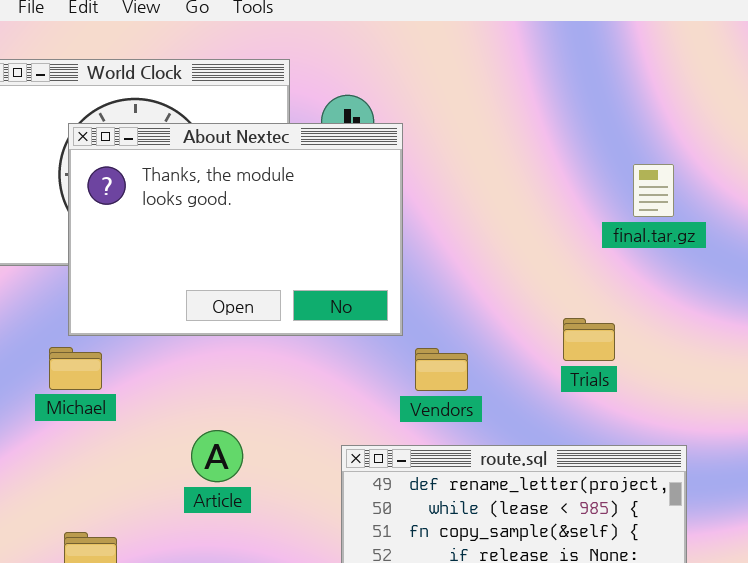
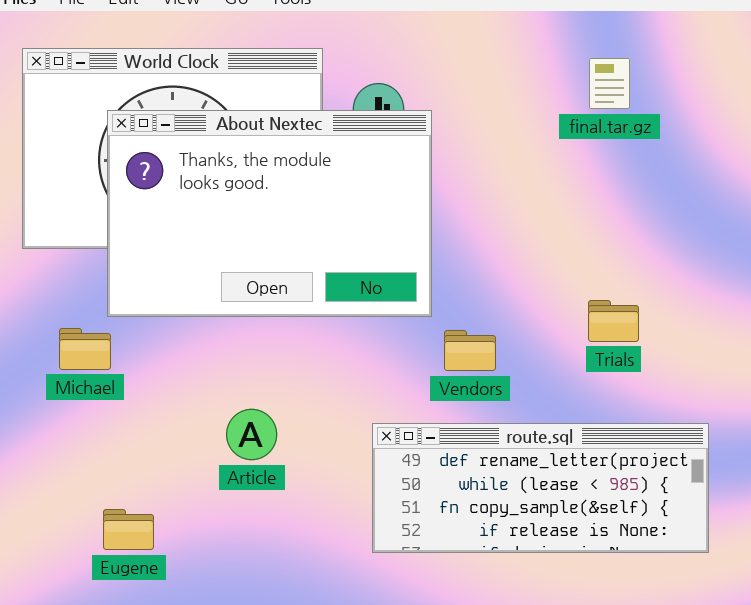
final.tar.gz: [633,164,674,217] -> [589,58,630,109], moved
Michael: [49,347,102,390] -> [59,328,111,370], moved

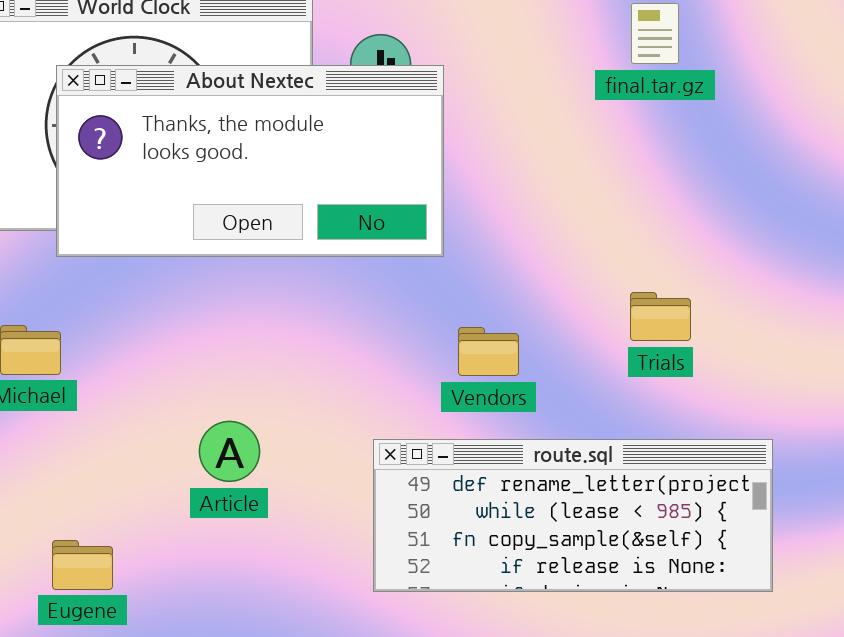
About Nextec: [107,110,432,317] -> [56,65,444,257], resized

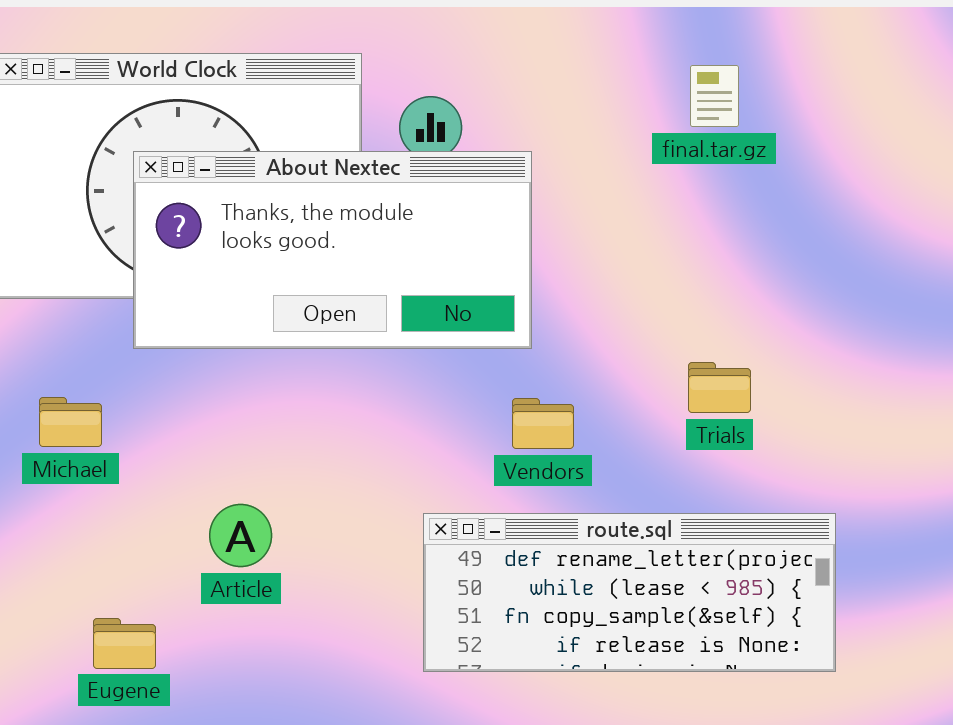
About Nextec: [56,65,444,257] -> [133,151,532,349], moved
Article: [199,421,260,482] -> [209,504,272,567], moved

